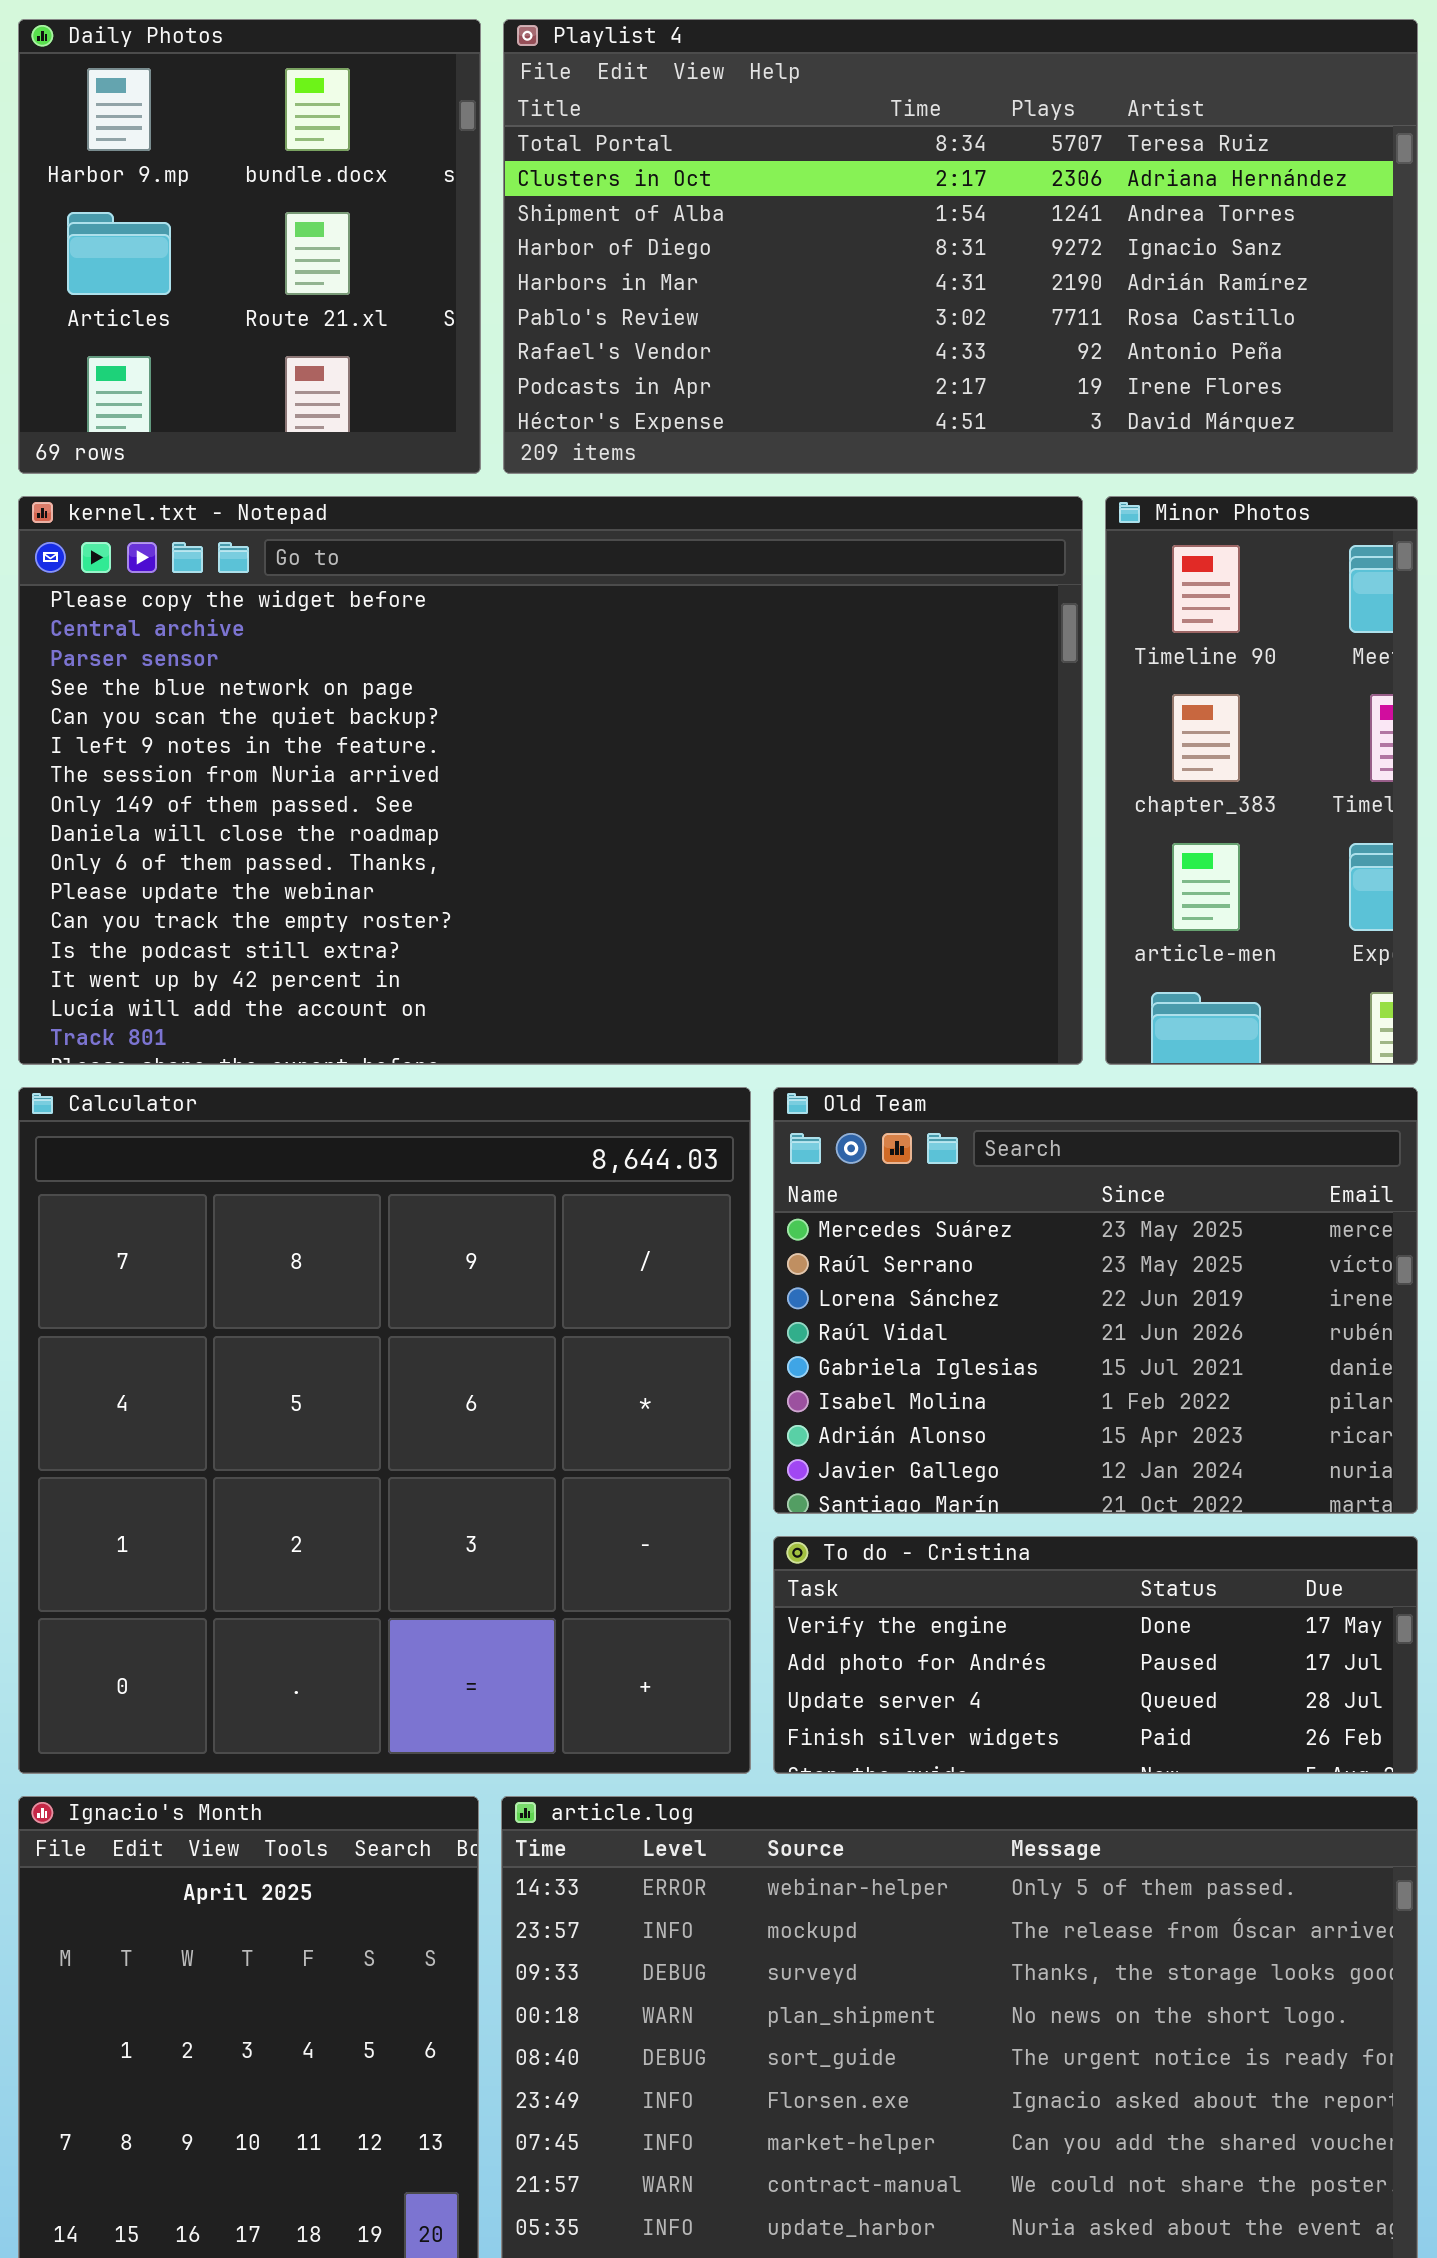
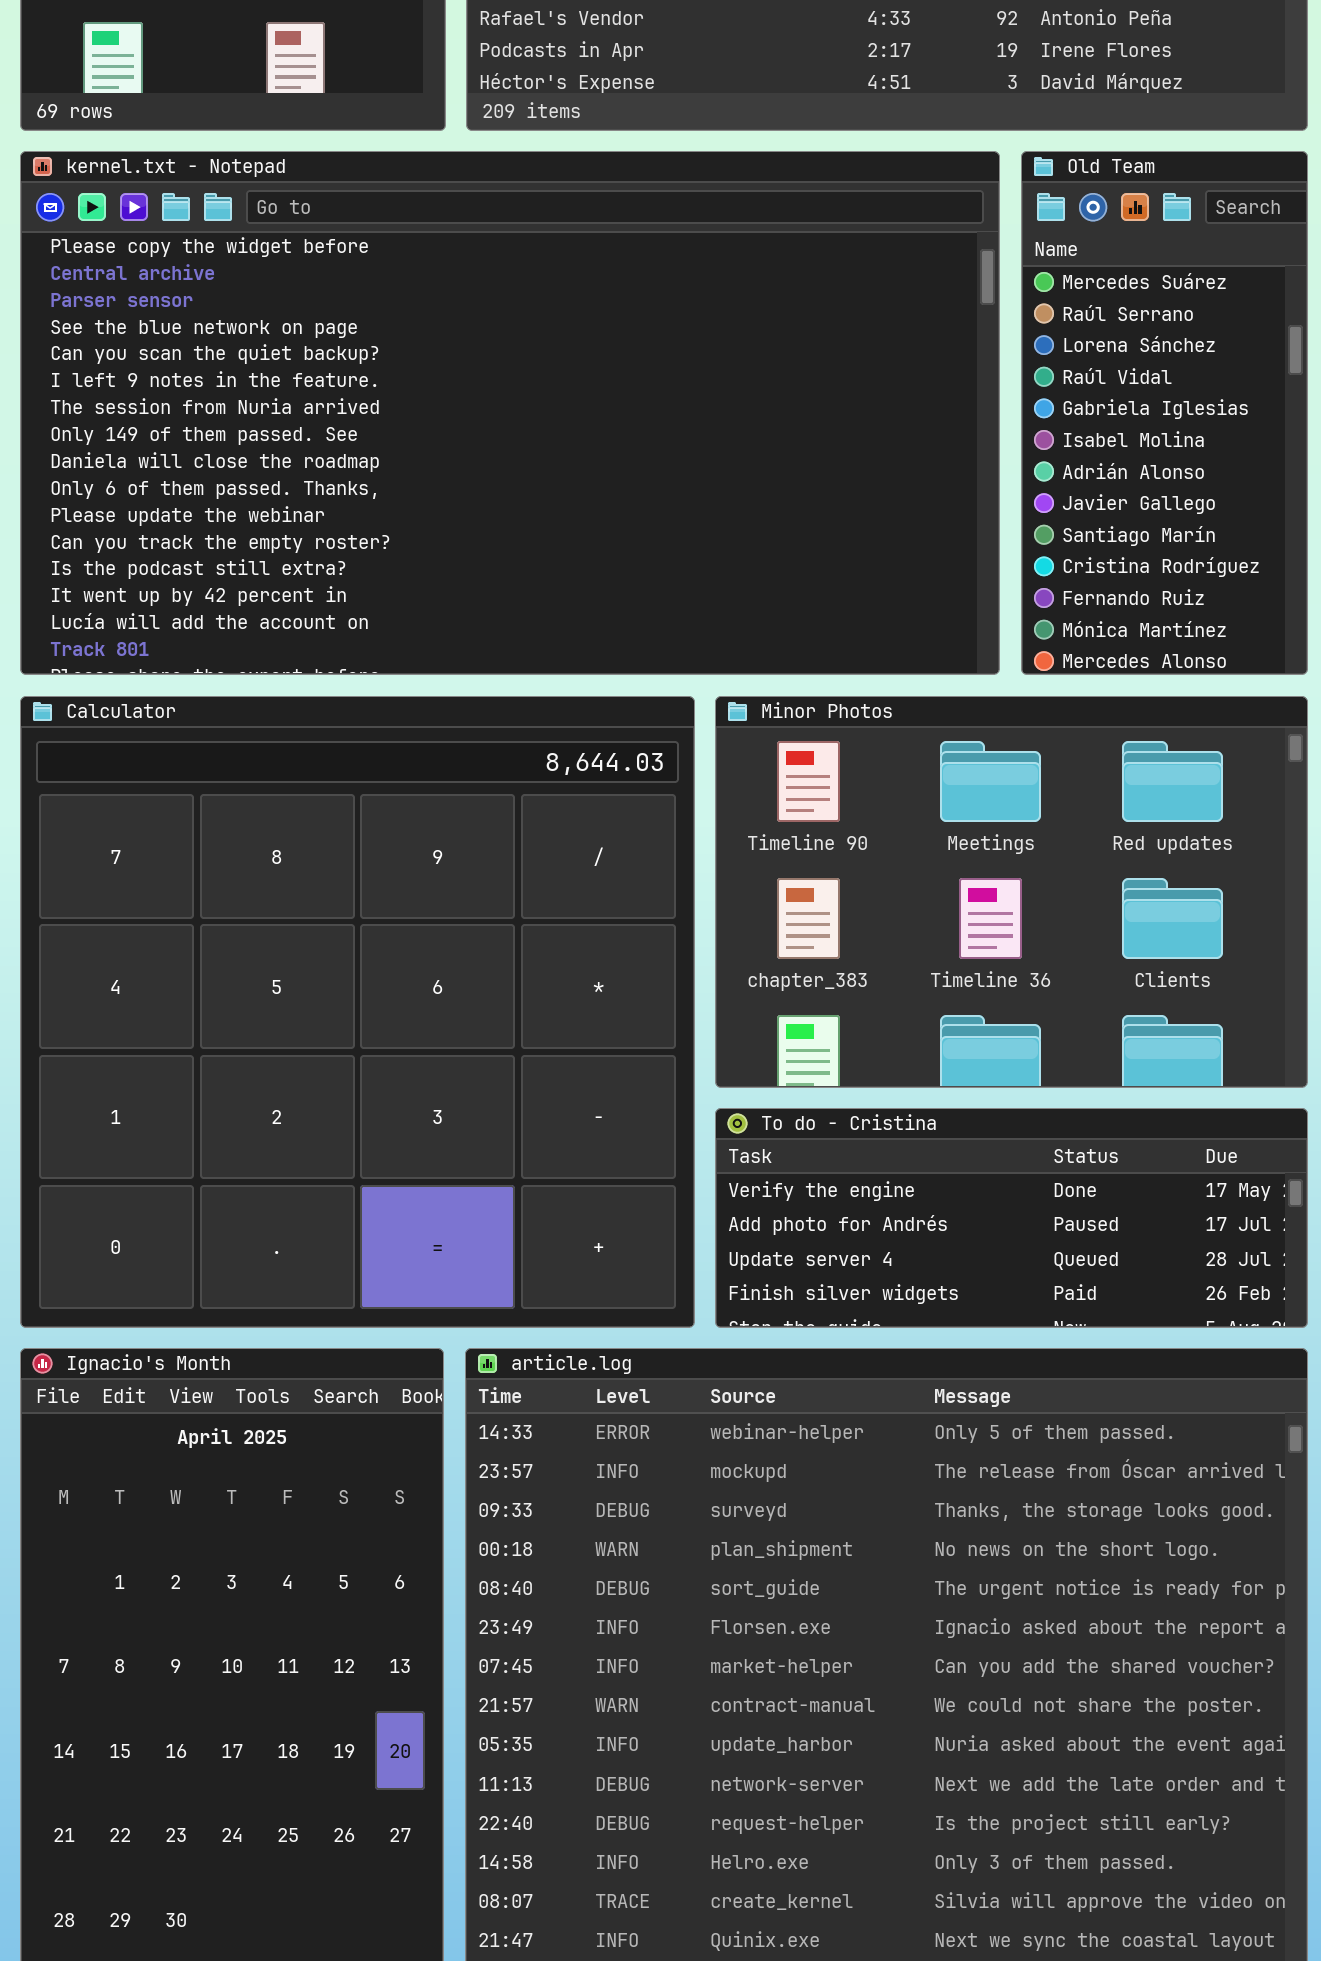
Minor Photos: [1105,496,1418,1065] -> [715,696,1308,1088], moved, resized
Old Team: [773,1087,1418,1514] -> [1021,151,1308,675], moved, resized

